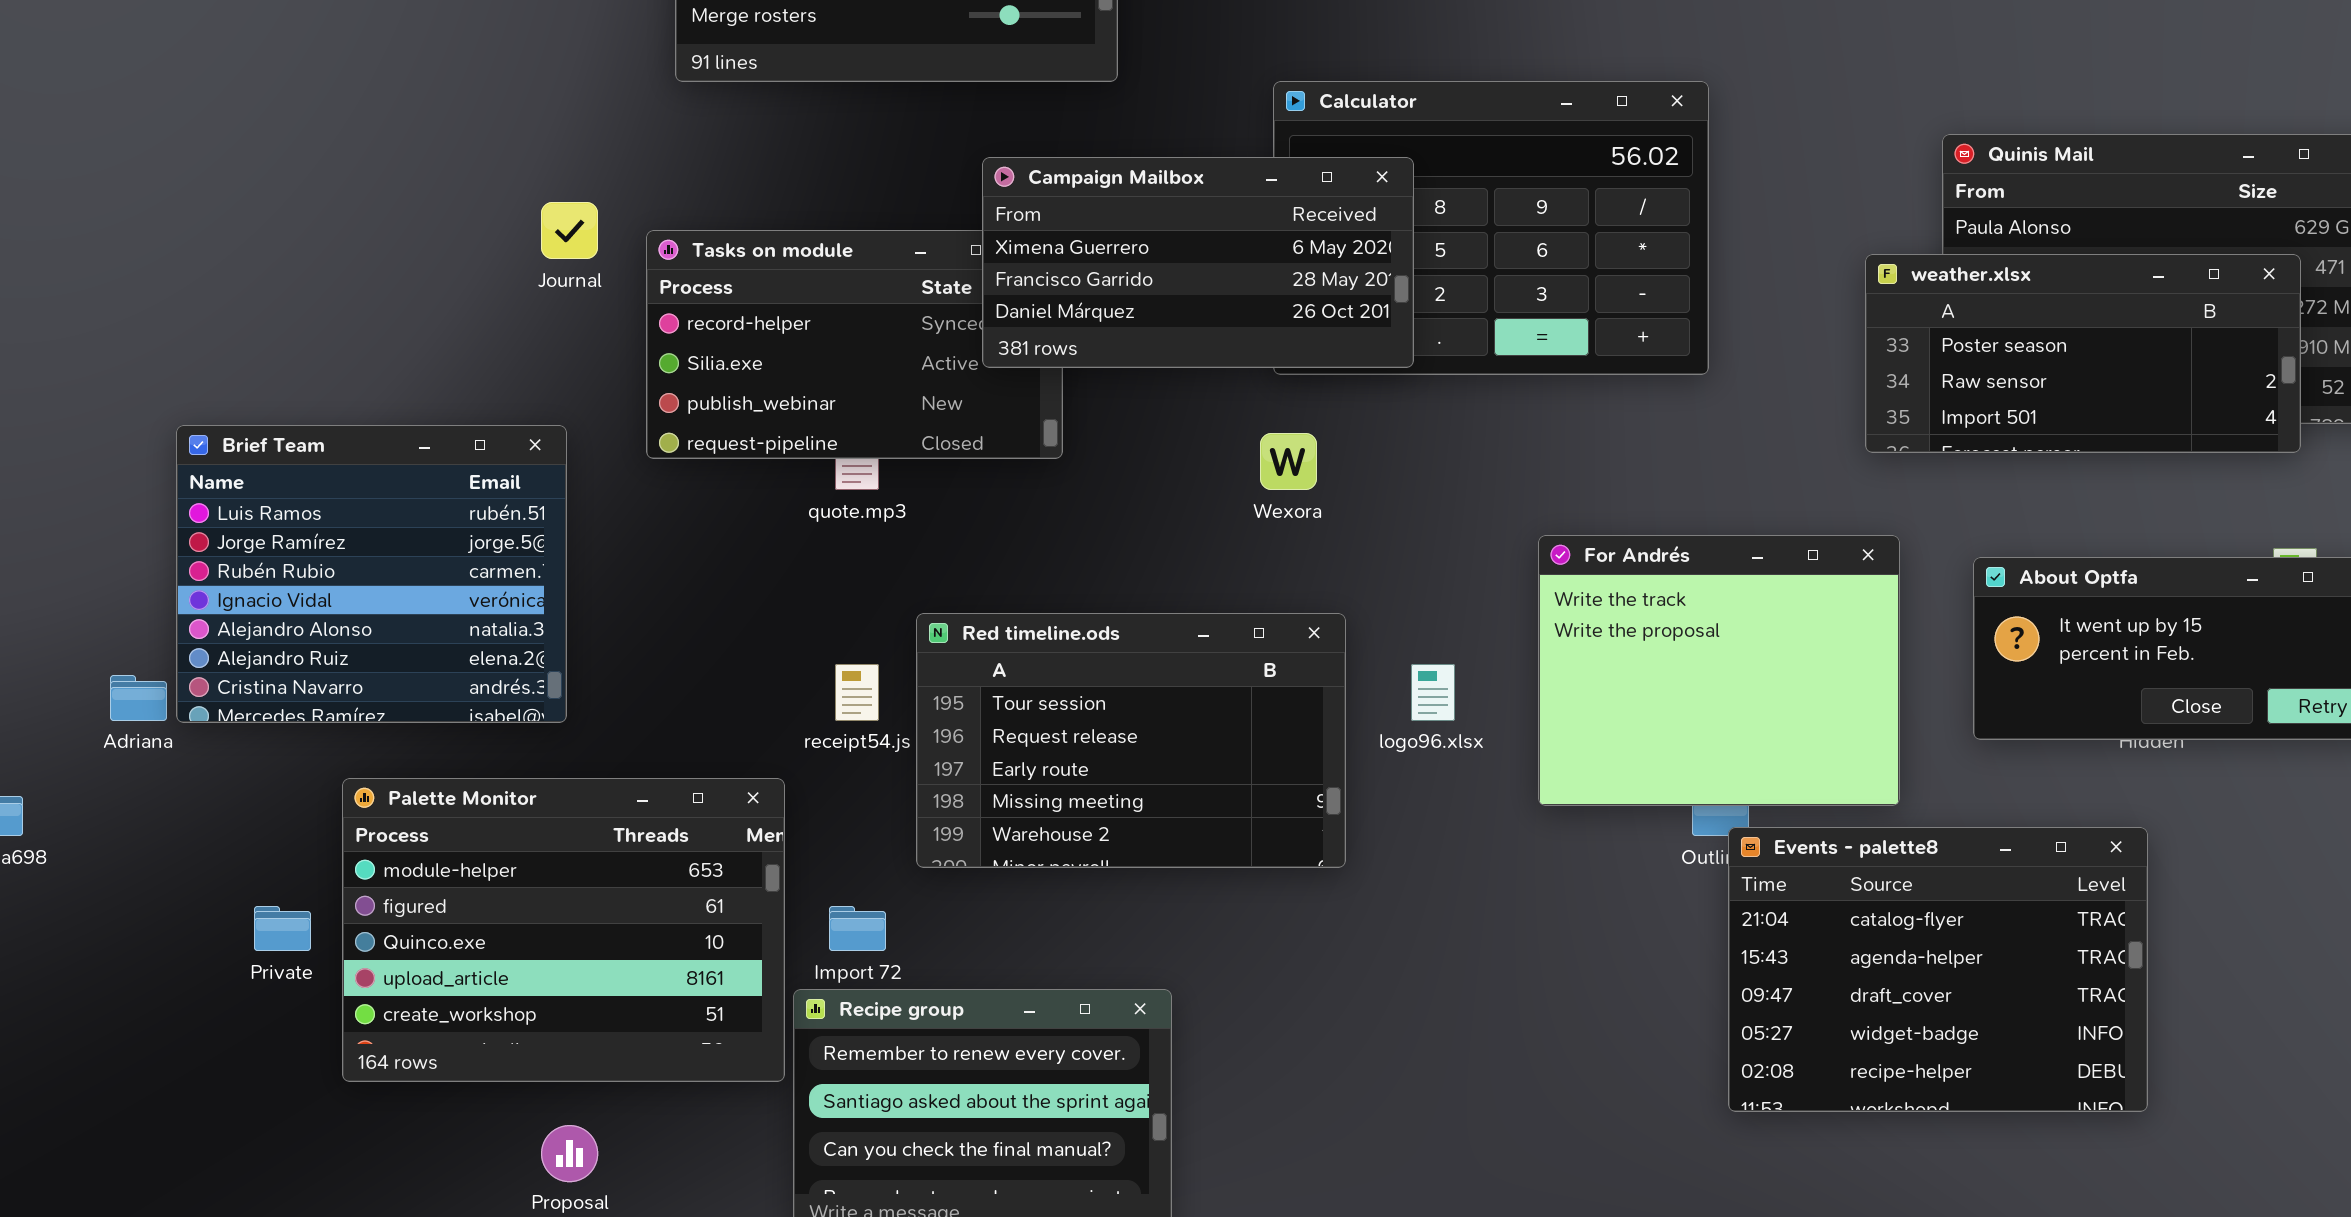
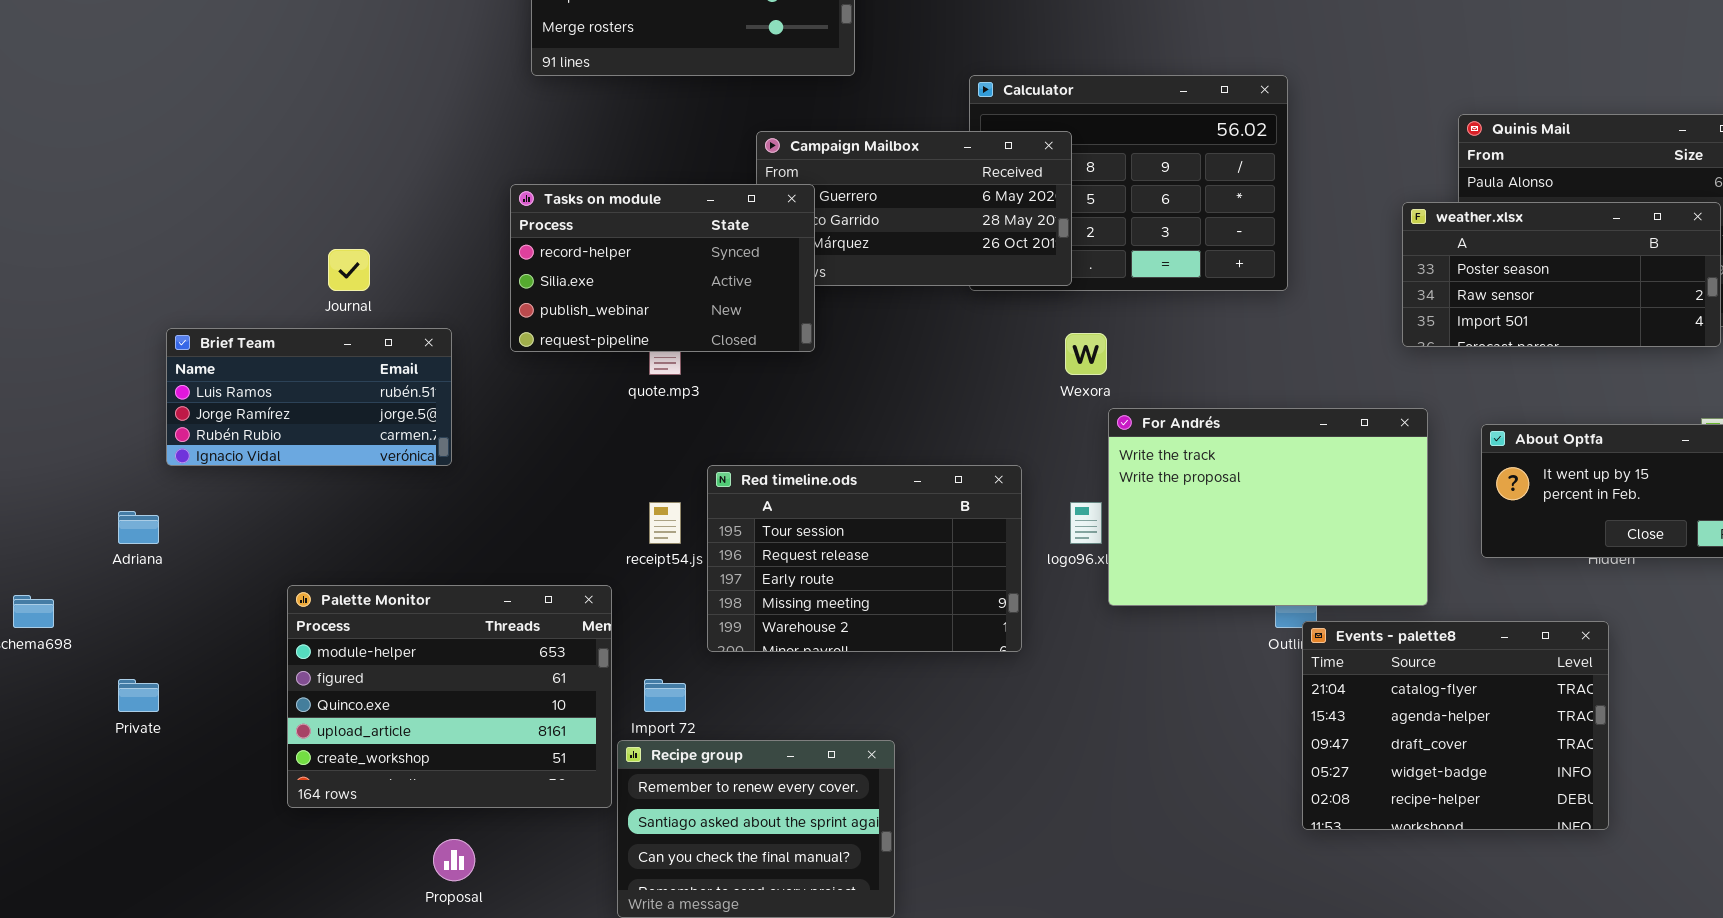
Journal: [541,202,598,259] -> [328,249,370,291], moved
Tasks on module: [646,230,1063,459] -> [510,184,815,352], raised
Brief Team: [176,425,567,723] -> [166,328,452,466], resized
Wexora: [1260,433,1317,490] -> [1065,333,1107,375], moved
For Andrés: [1538,535,1900,806] -> [1108,408,1428,606], resized
Private: [254,906,311,951] -> [118,679,159,712], moved

